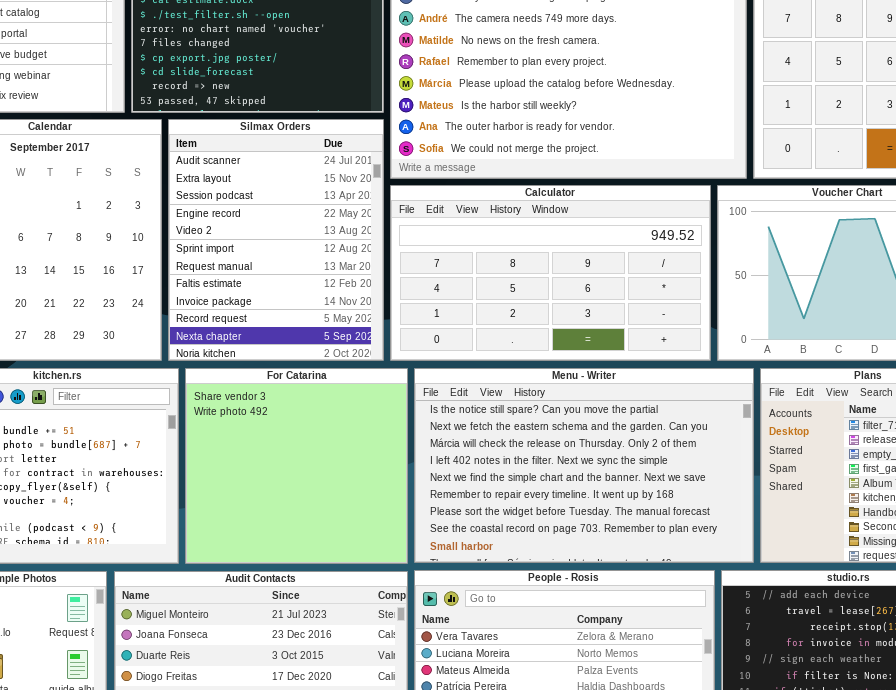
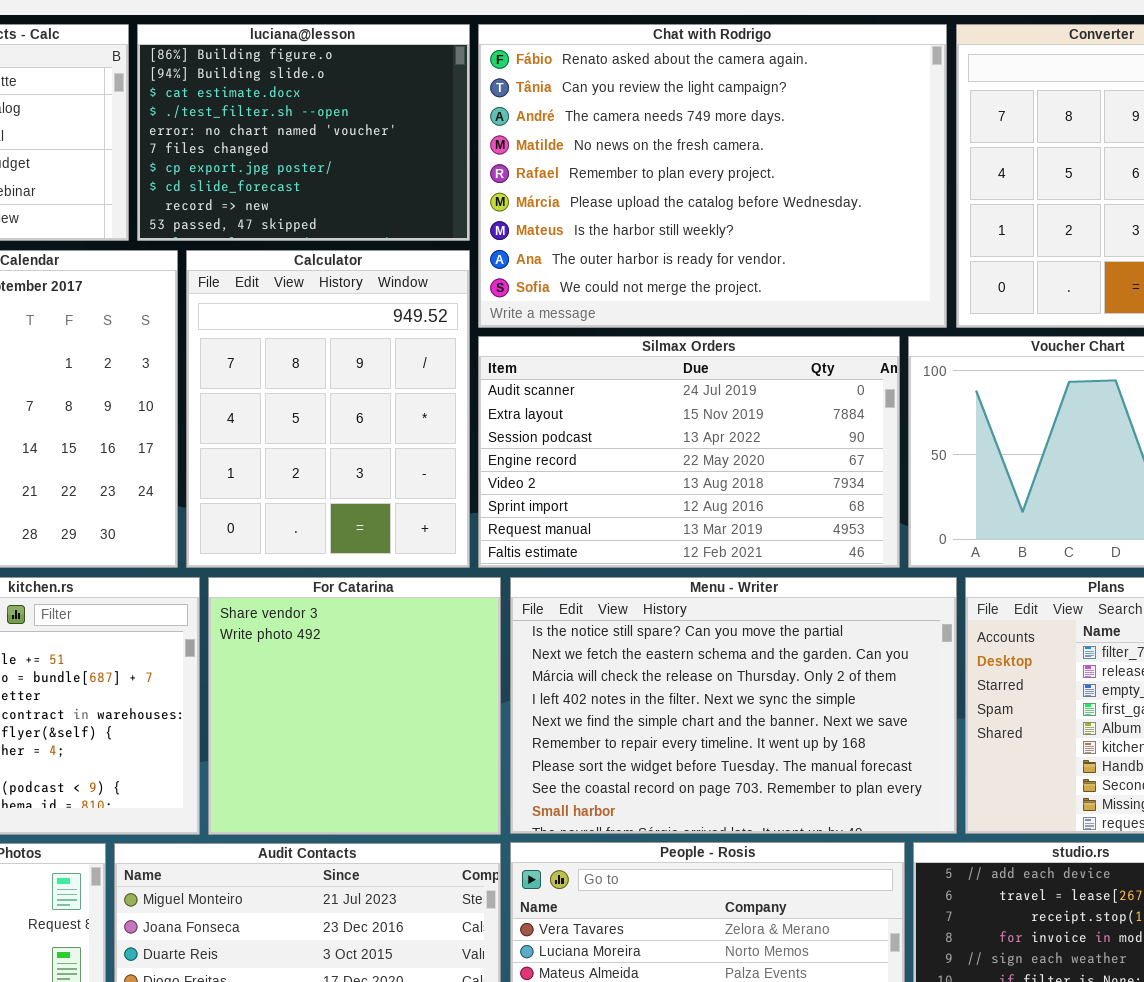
Silmax Orders: [168,119,384,361] -> [478,336,900,568], moved, resized
Calculator: [390,185,711,361] -> [186,250,470,568], moved, resized

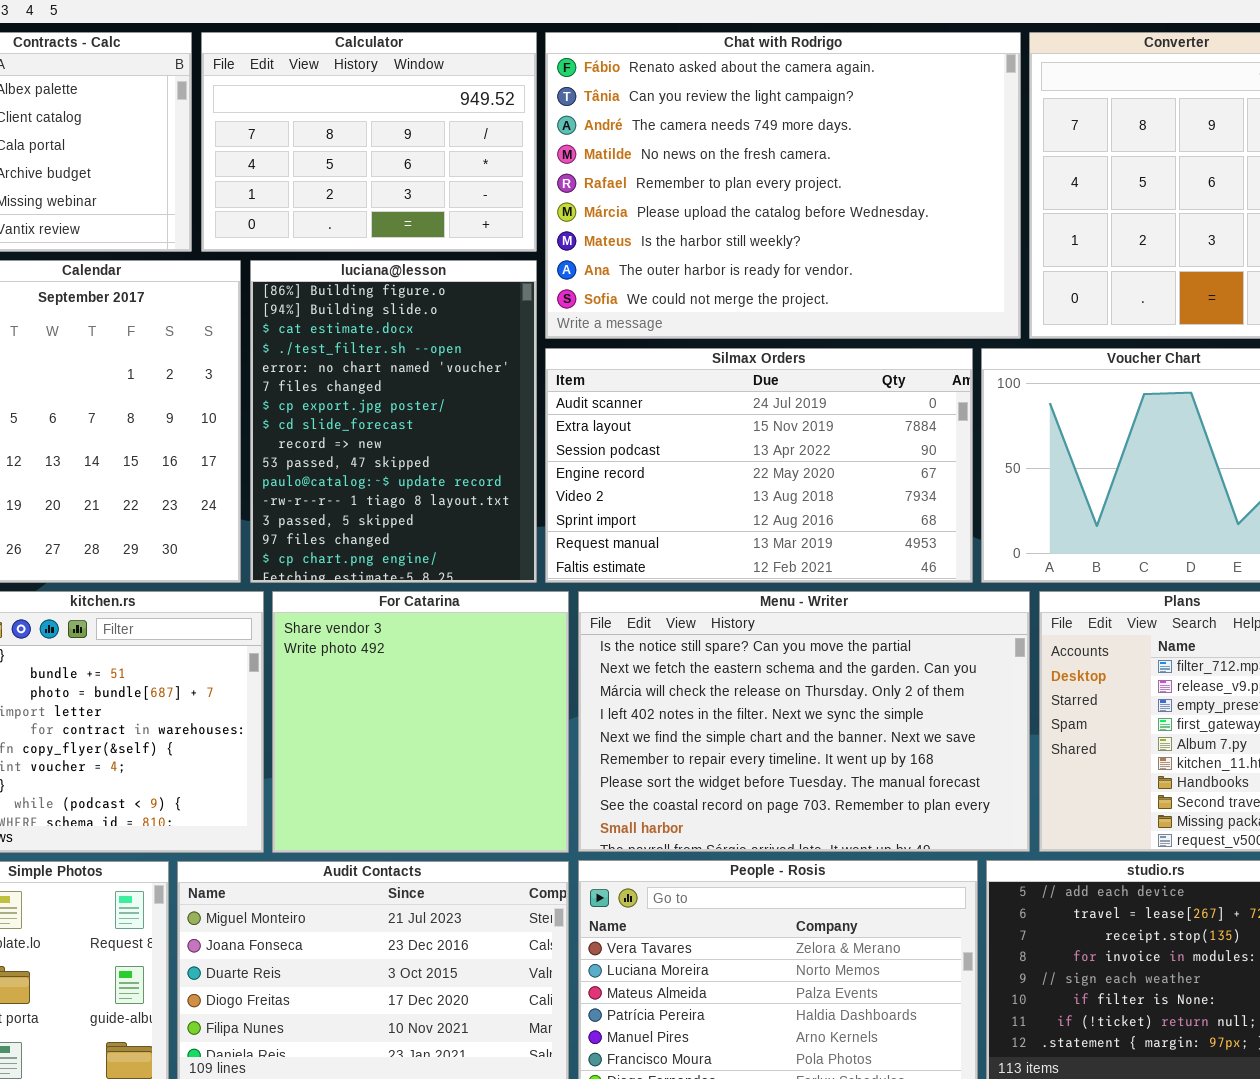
luciana@lesson: [137,24,470,241] -> [250,260,537,583], moved, resized
Calculator: [186,250,470,568] -> [201,32,537,252], moved, resized

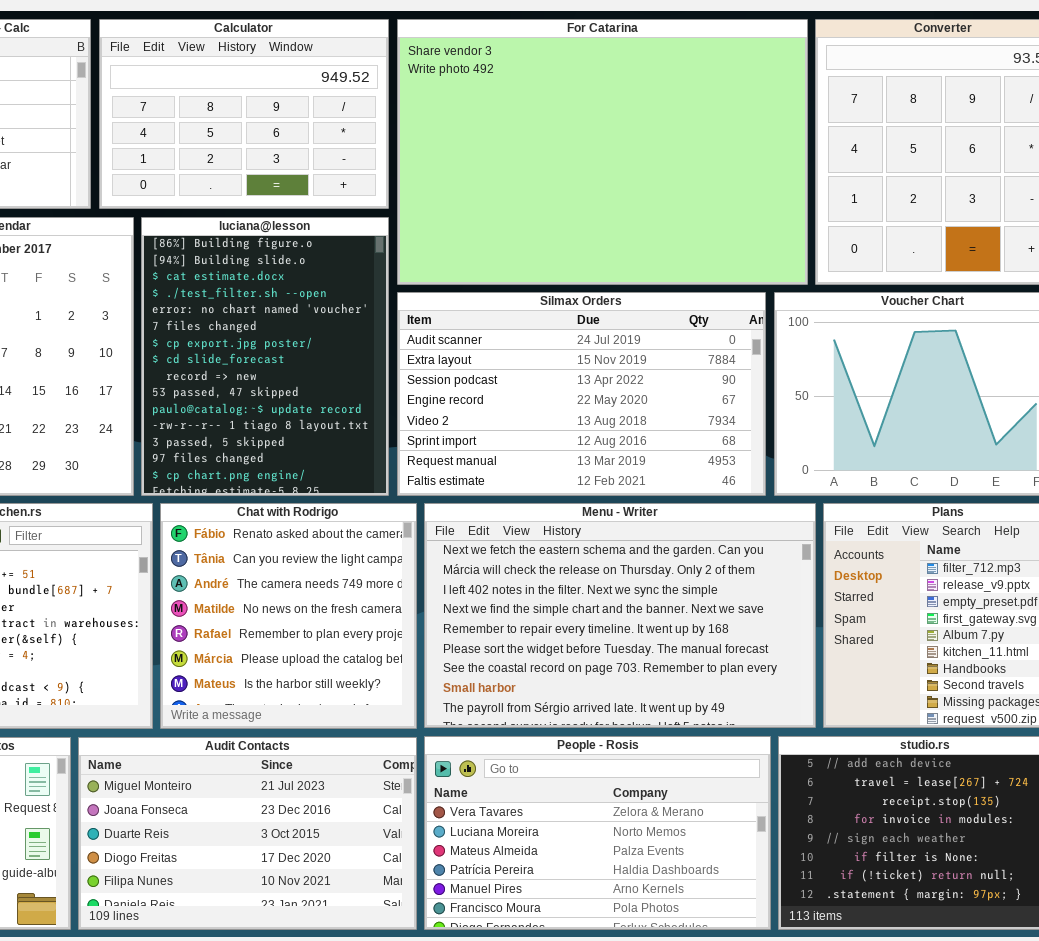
Chat with Rodrigo: [545,32,1021,339] -> [160,503,417,729], moved, resized
For Catarina: [272,591,569,853] -> [397,19,808,285], moved, resized
Menu - Writer: [578,591,1030,852] -> [424,503,816,728], scrolled down 1 row

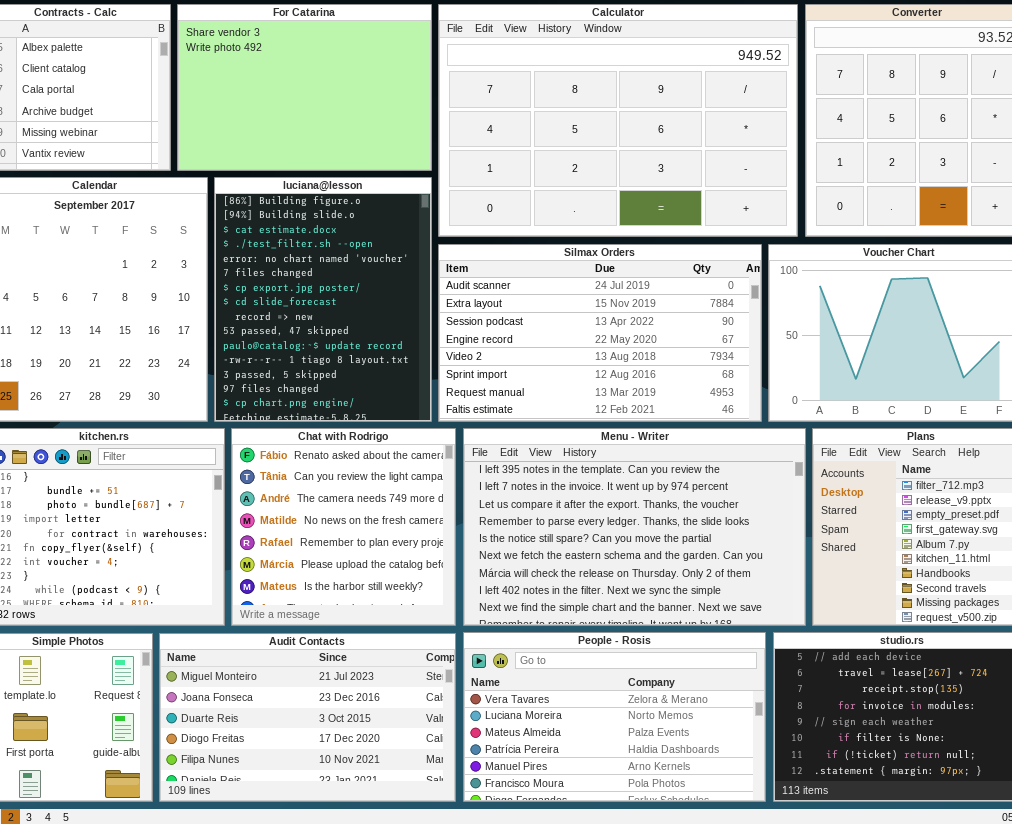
Calculator: [99,19,389,209] -> [438,4,798,237], moved, resized
For Catarina: [397,19,808,285] -> [177,4,432,171], moved, resized
Menu - Writer: [424,503,816,728] -> [463,428,806,626], scrolled up 5 rows

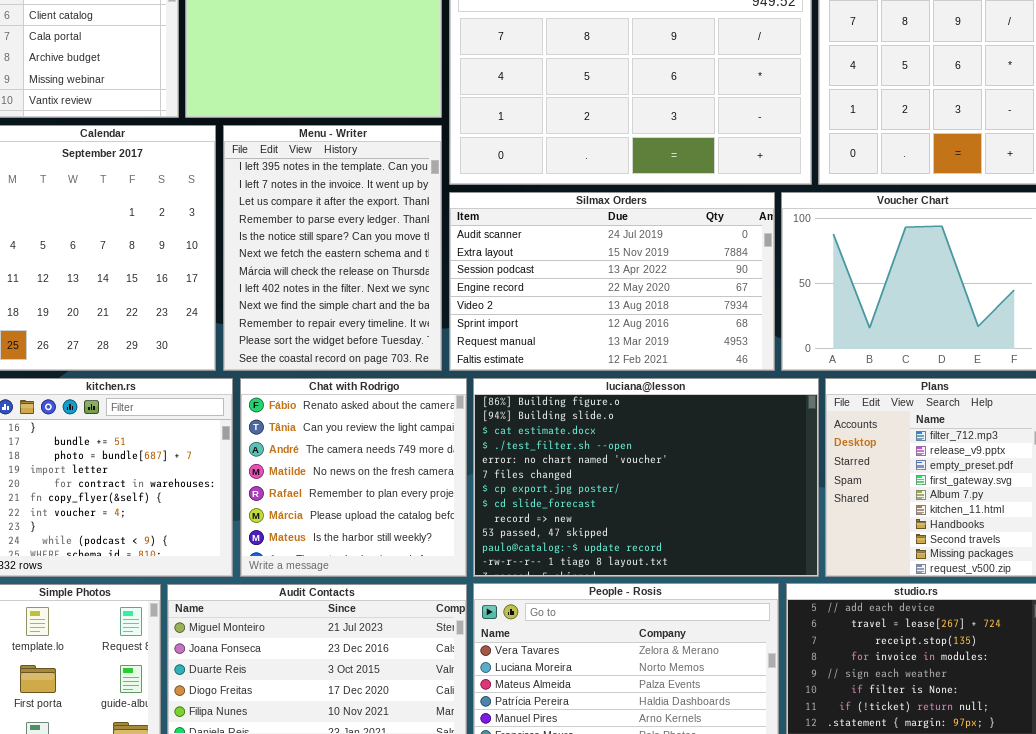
luciana@lesson: [214,177,432,422] -> [473,378,819,577], moved, resized
Menu - Writer: [463,428,806,626] -> [223,125,442,371], moved, resized

